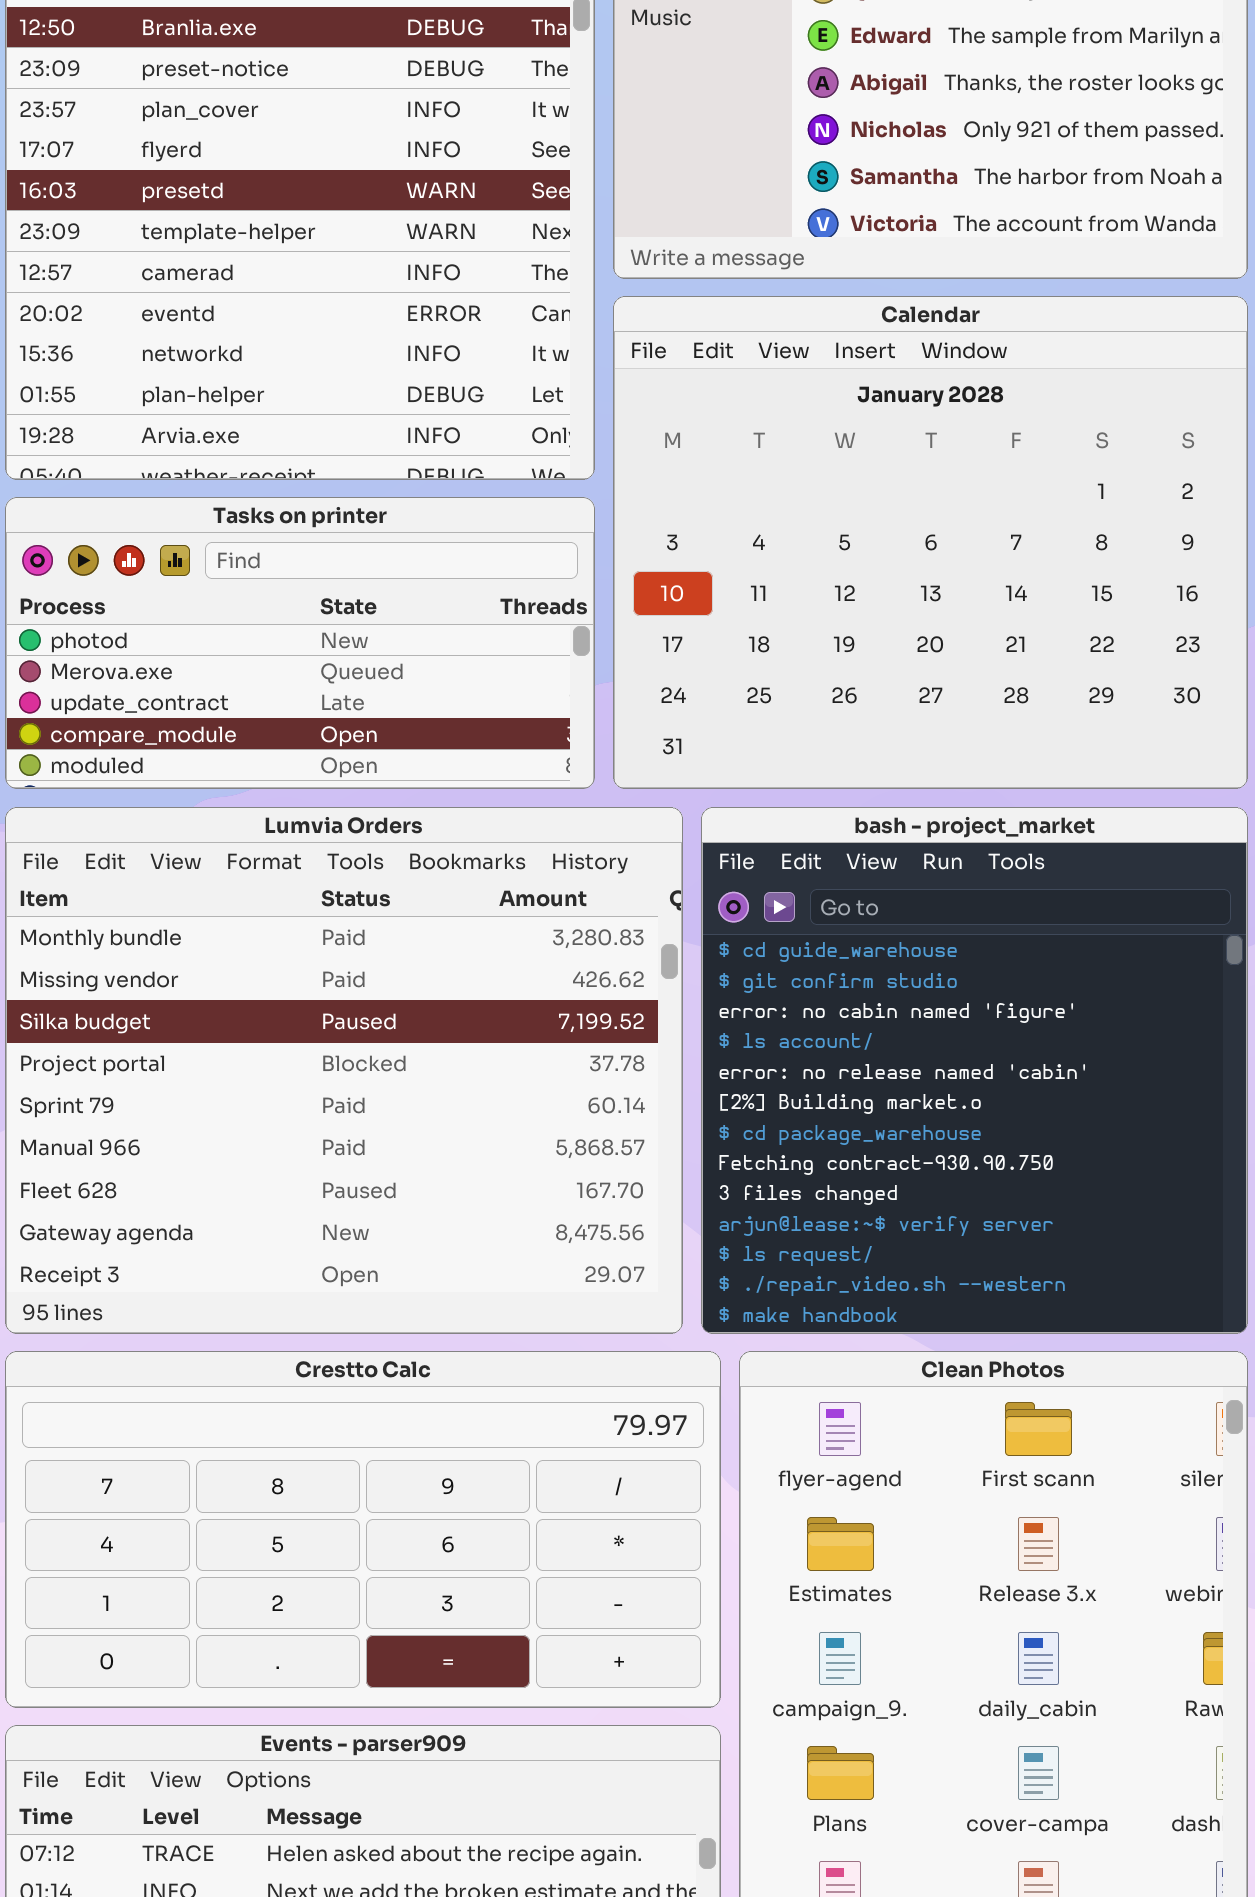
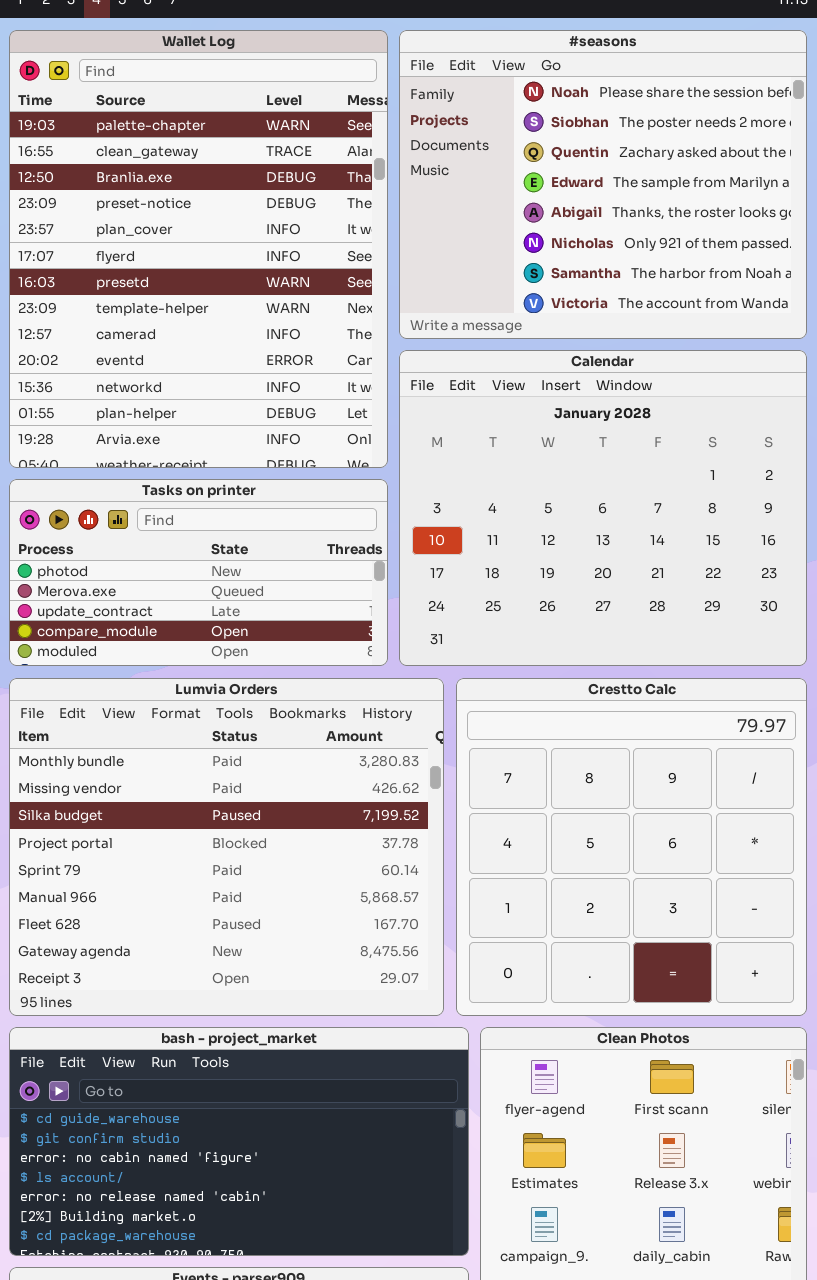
bash - project_market: [701,807,1248,1334] -> [9,1027,469,1256], moved, resized
Crestto Calc: [5,1351,721,1708] -> [456,678,807,1016], moved, resized

